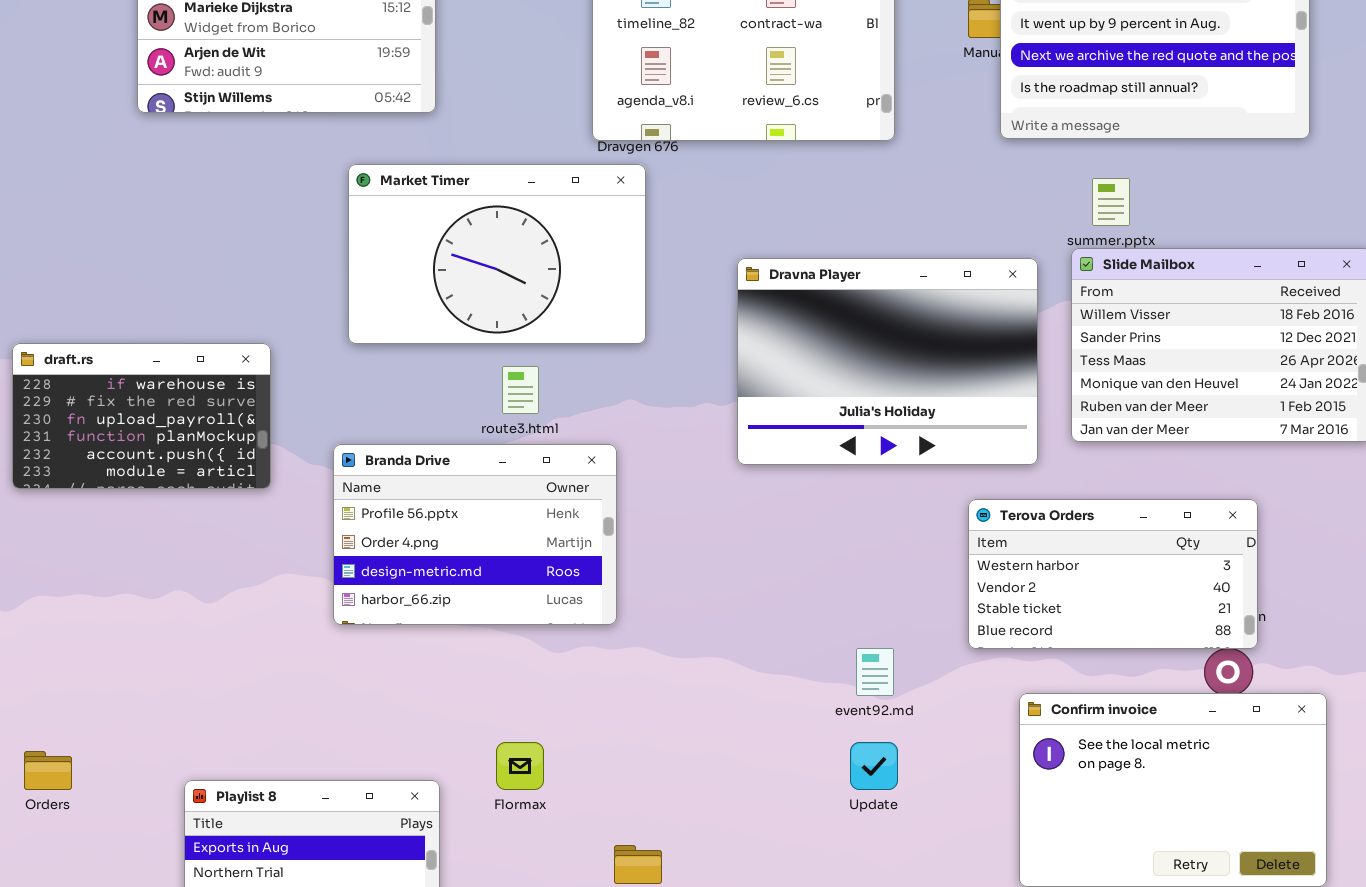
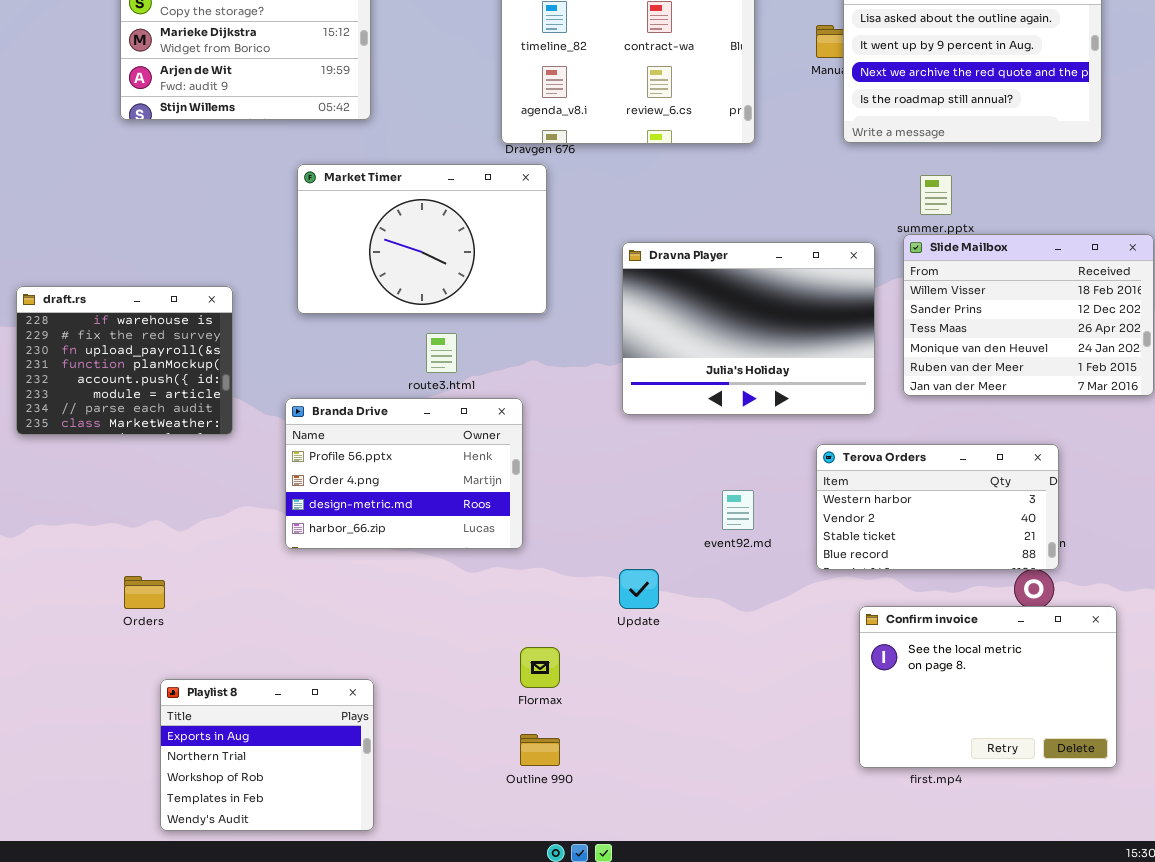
draft.rs: [12,343,271,489] -> [16,286,233,435], resized
event92.md: [856,648,894,696] -> [722,490,754,530], moved
Flormax: [496,742,544,790] -> [520,647,560,688], moved
Update: [850,742,898,790] -> [619,569,659,609], moved
Orders: [24,751,72,790] -> [124,576,165,609], moved

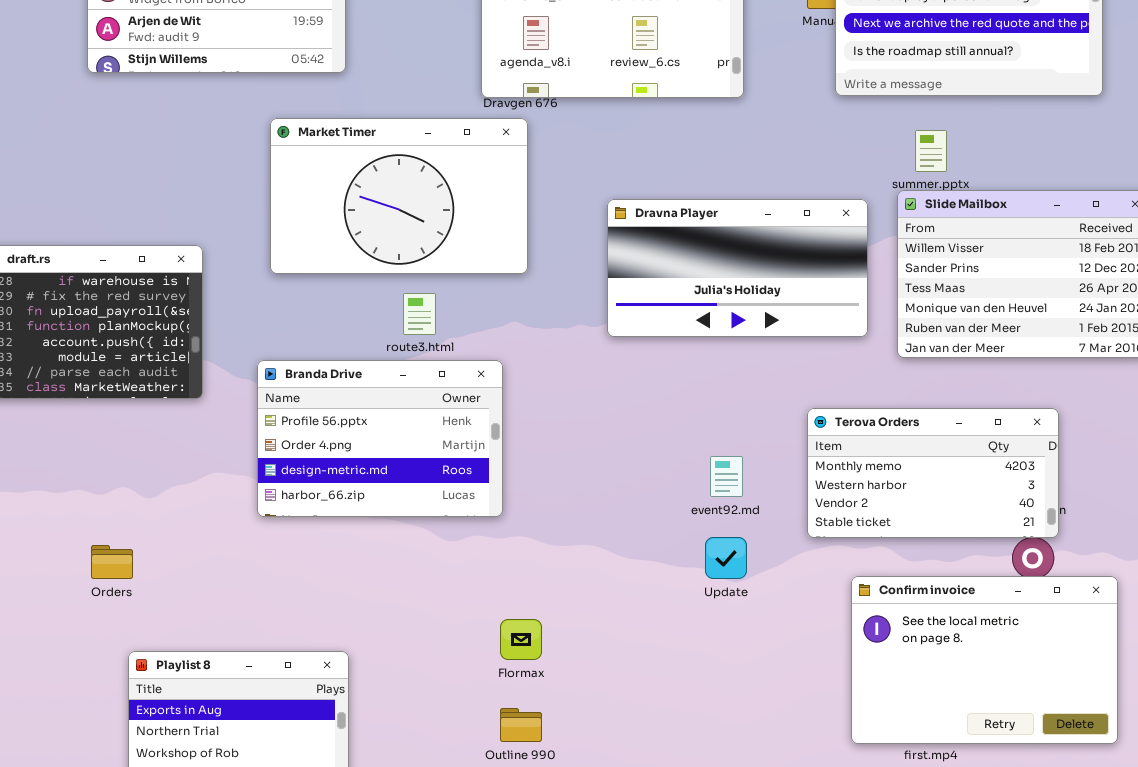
Dravna Player: [622,242,875,415] -> [607,199,868,337], resized
Terova Orders: [816,444,1059,570] -> [807,408,1059,538], scrolled up 1 row
Update: [619,569,659,609] -> [705,537,747,579], moved

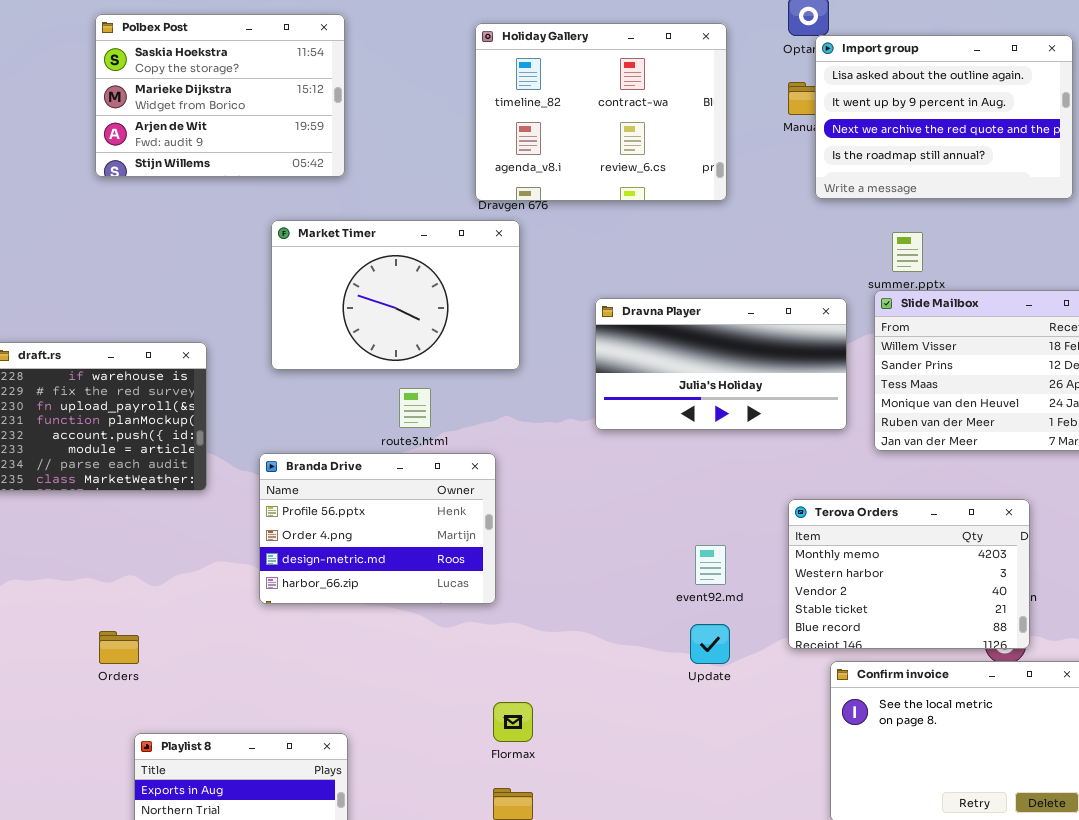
Terova Orders: [807,408,1059,538] -> [788,499,1030,649], resized

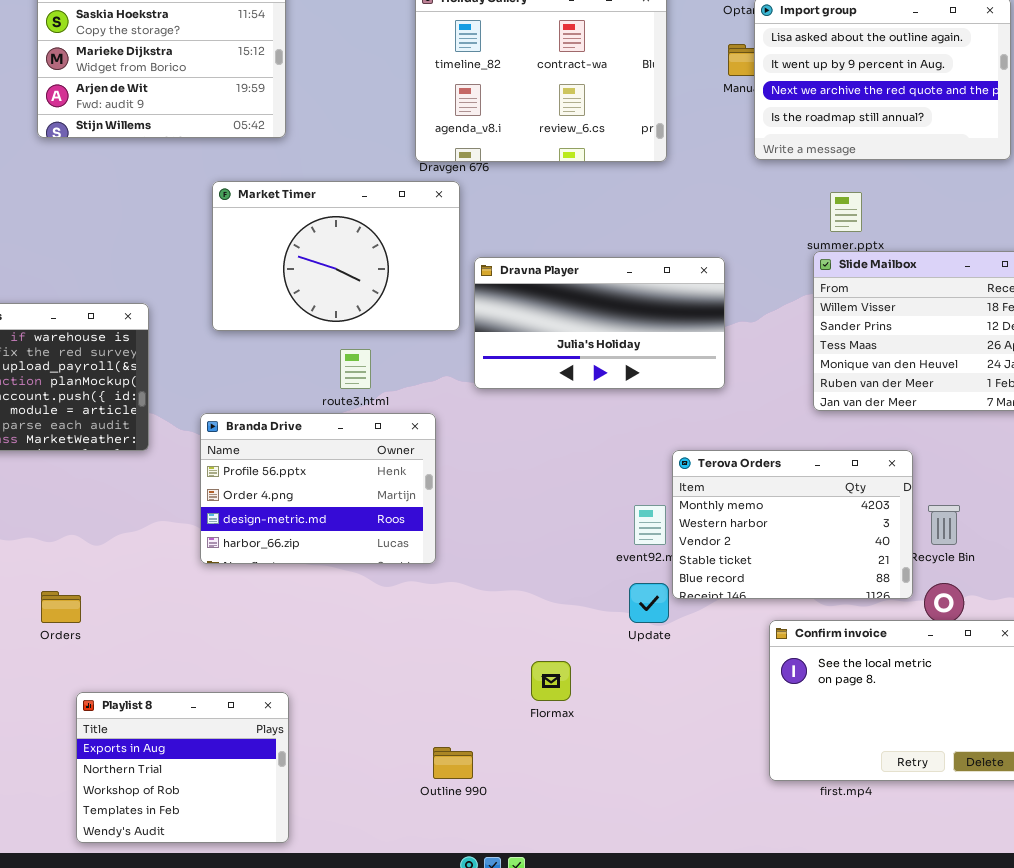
Dravna Player: [595,298,847,430] -> [474,257,725,389], moved
Terova Orders: [788,499,1030,649] -> [672,450,913,599], moved
Flormax: [493,702,533,742] -> [531,661,571,701], moved

